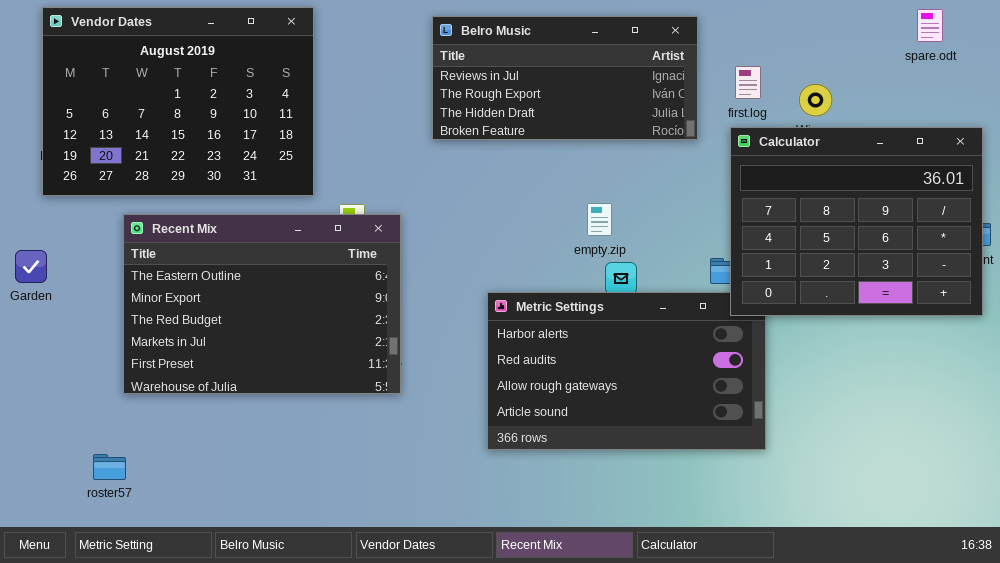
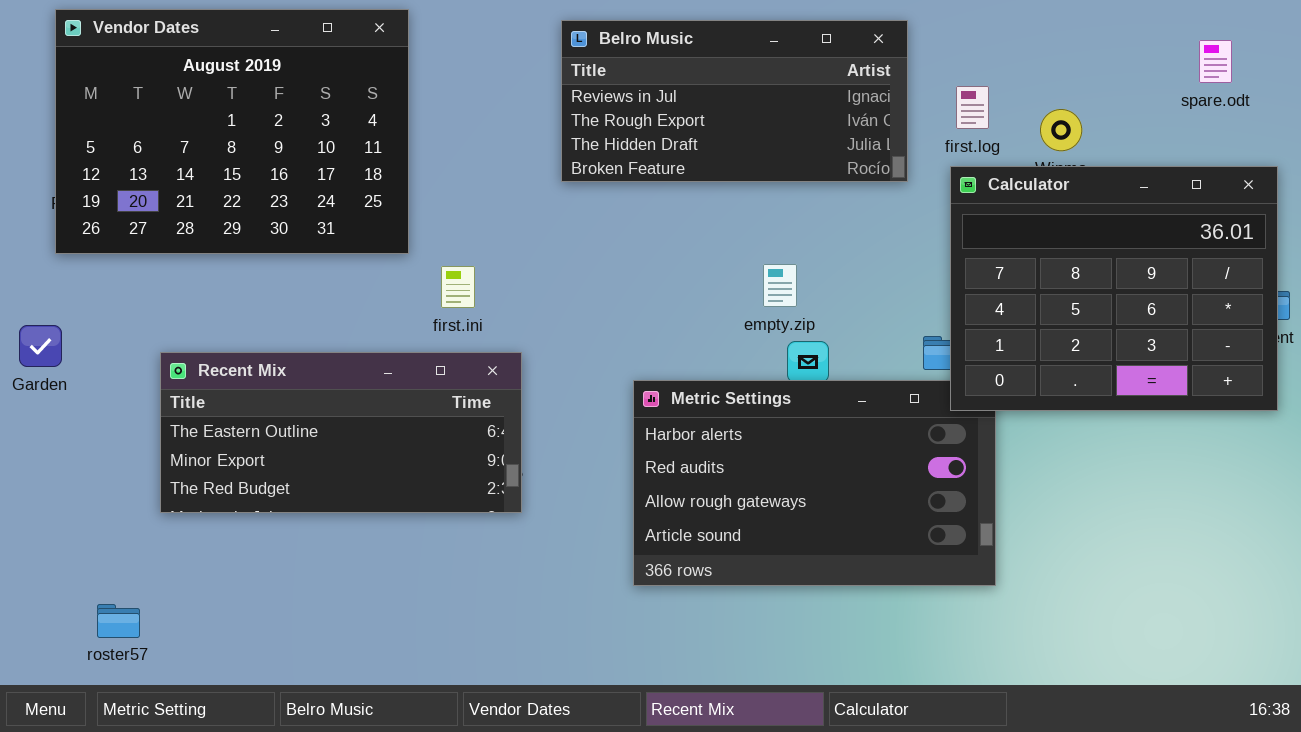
spare.odt: [917,9,943,42] -> [1199,40,1232,83], moved
Recent Mix: [123,214,401,394] -> [160,352,522,513], resized
roster57: [93,454,126,480] -> [97,604,140,638], moved

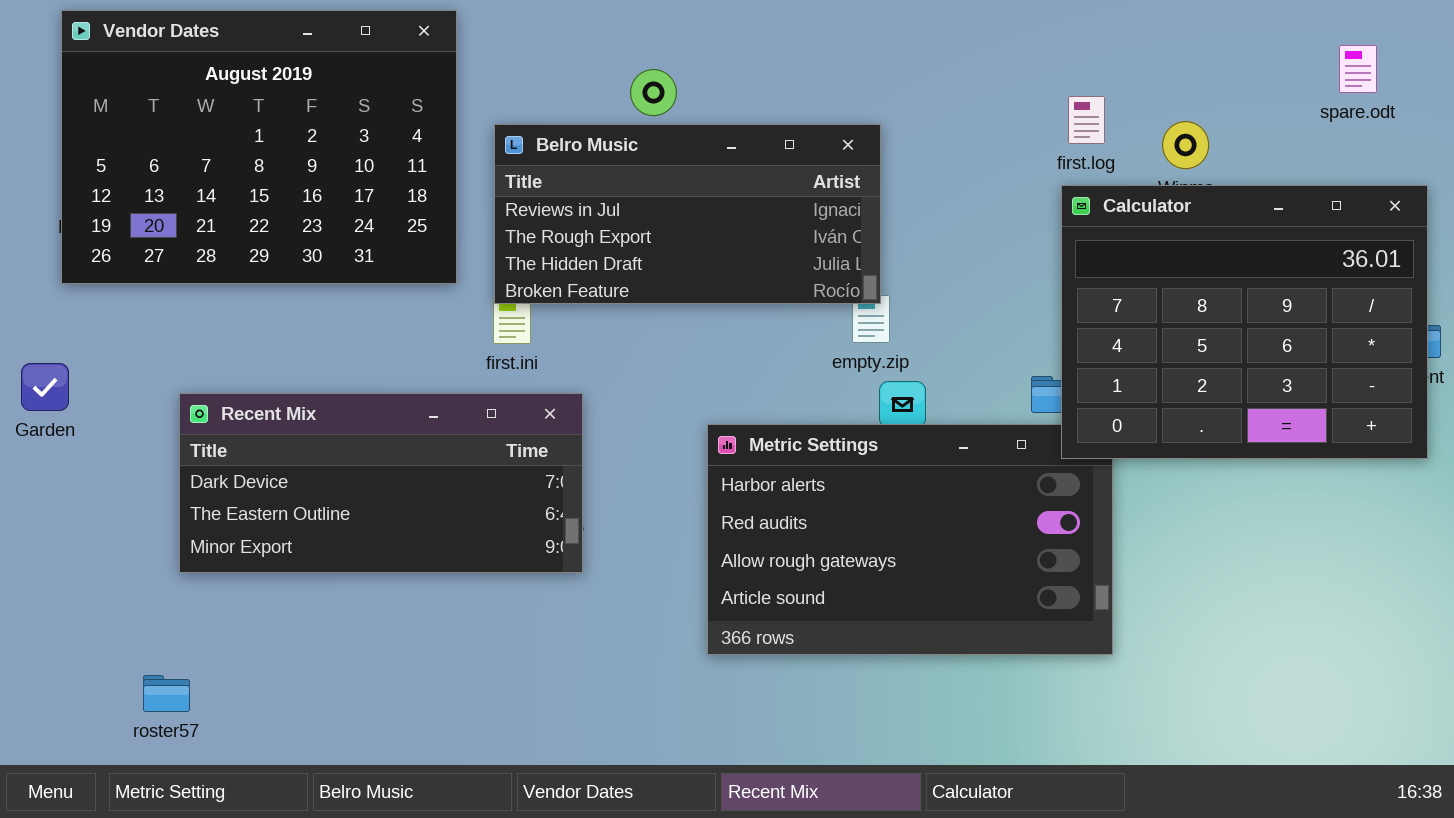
Belro Music: [561,20,908,182] -> [494,124,881,304], moved
Recent Mix: [160,352,522,513] -> [179,393,583,573], scrolled up 1 row
roster57: [97,604,140,638] -> [143,675,190,712], moved

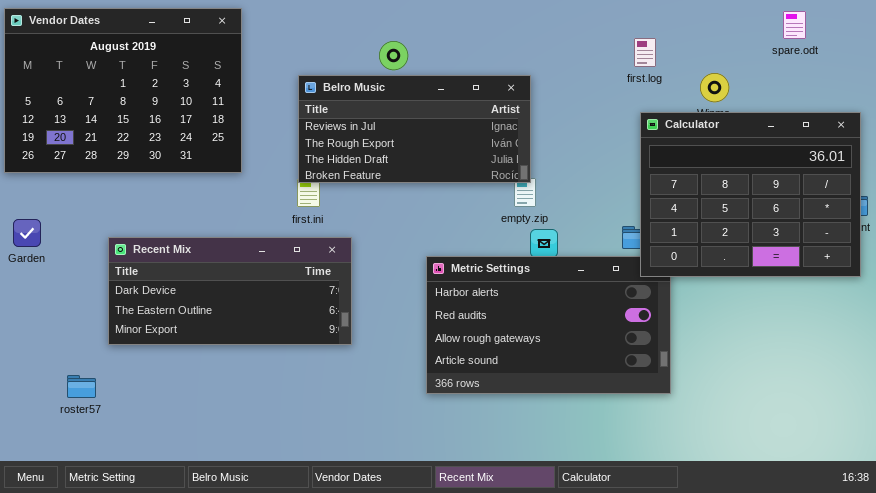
Vendor Dates: [61,10,457,284] -> [4,8,242,173], moved
spare.odt: [1339,45,1377,93] -> [783,11,806,39], moved
first.log: [1068,96,1105,144] -> [634,38,656,67], moved
roster57: [143,675,190,712] -> [67,375,96,398], moved

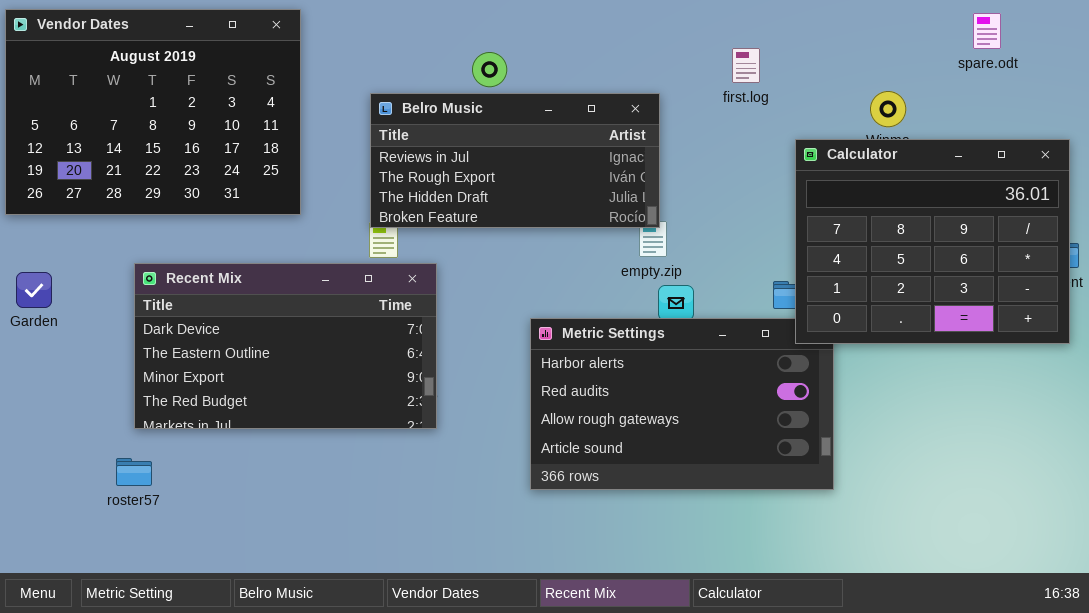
first.log: [634,38,656,67] -> [732,48,760,83], moved
Recent Mix: [108,237,352,345] -> [134,263,437,429], resized
roster57: [67,375,96,398] -> [116,458,152,486], moved

